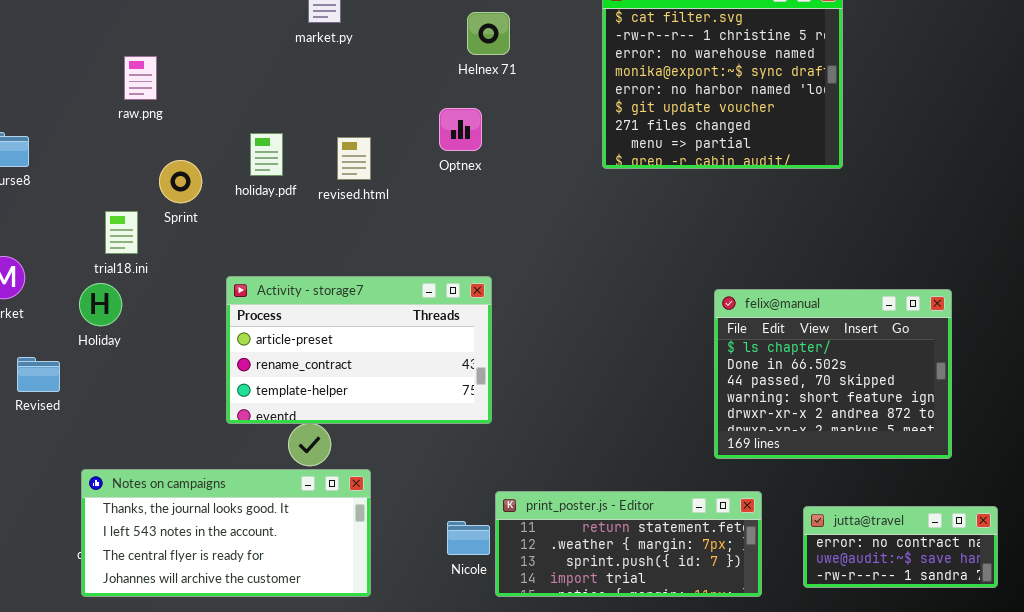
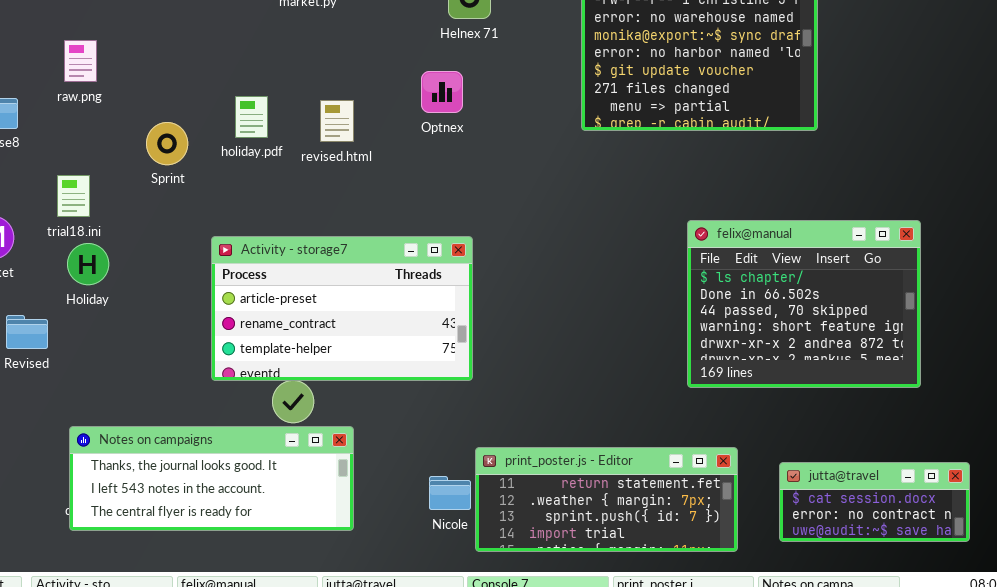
raw.png: [124,56,157,100] -> [64,40,97,82], moved
trial18.ini: [105,211,138,254] -> [57,175,90,217], moved
felix@manual: [714,289,952,459] -> [687,220,921,388], moved
Notes on campaigns: [81,469,371,597] -> [69,426,354,531], resized
jutta@travel: [803,506,998,588] -> [779,462,970,542], scrolled up 1 row

